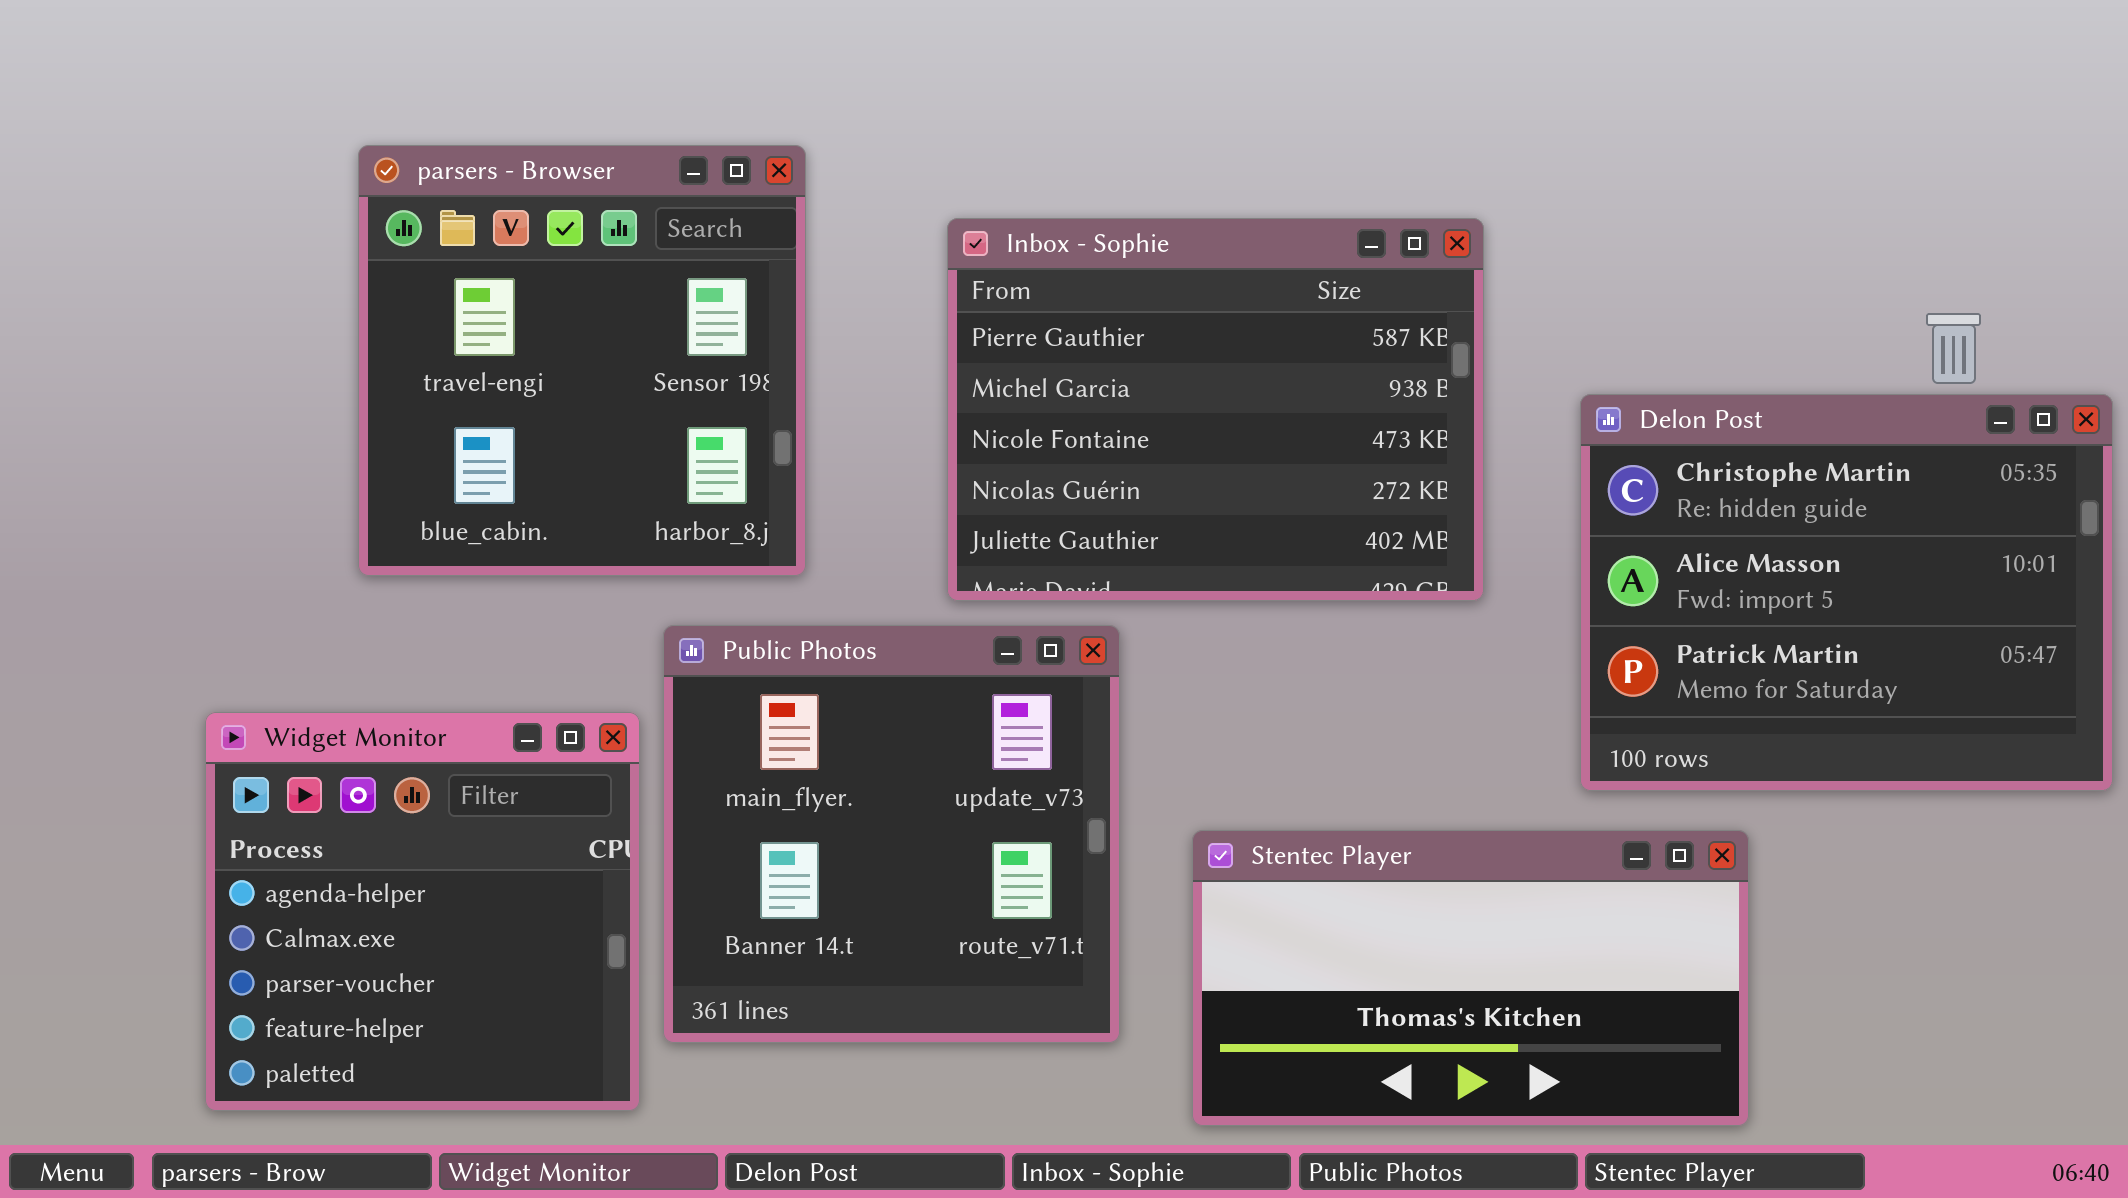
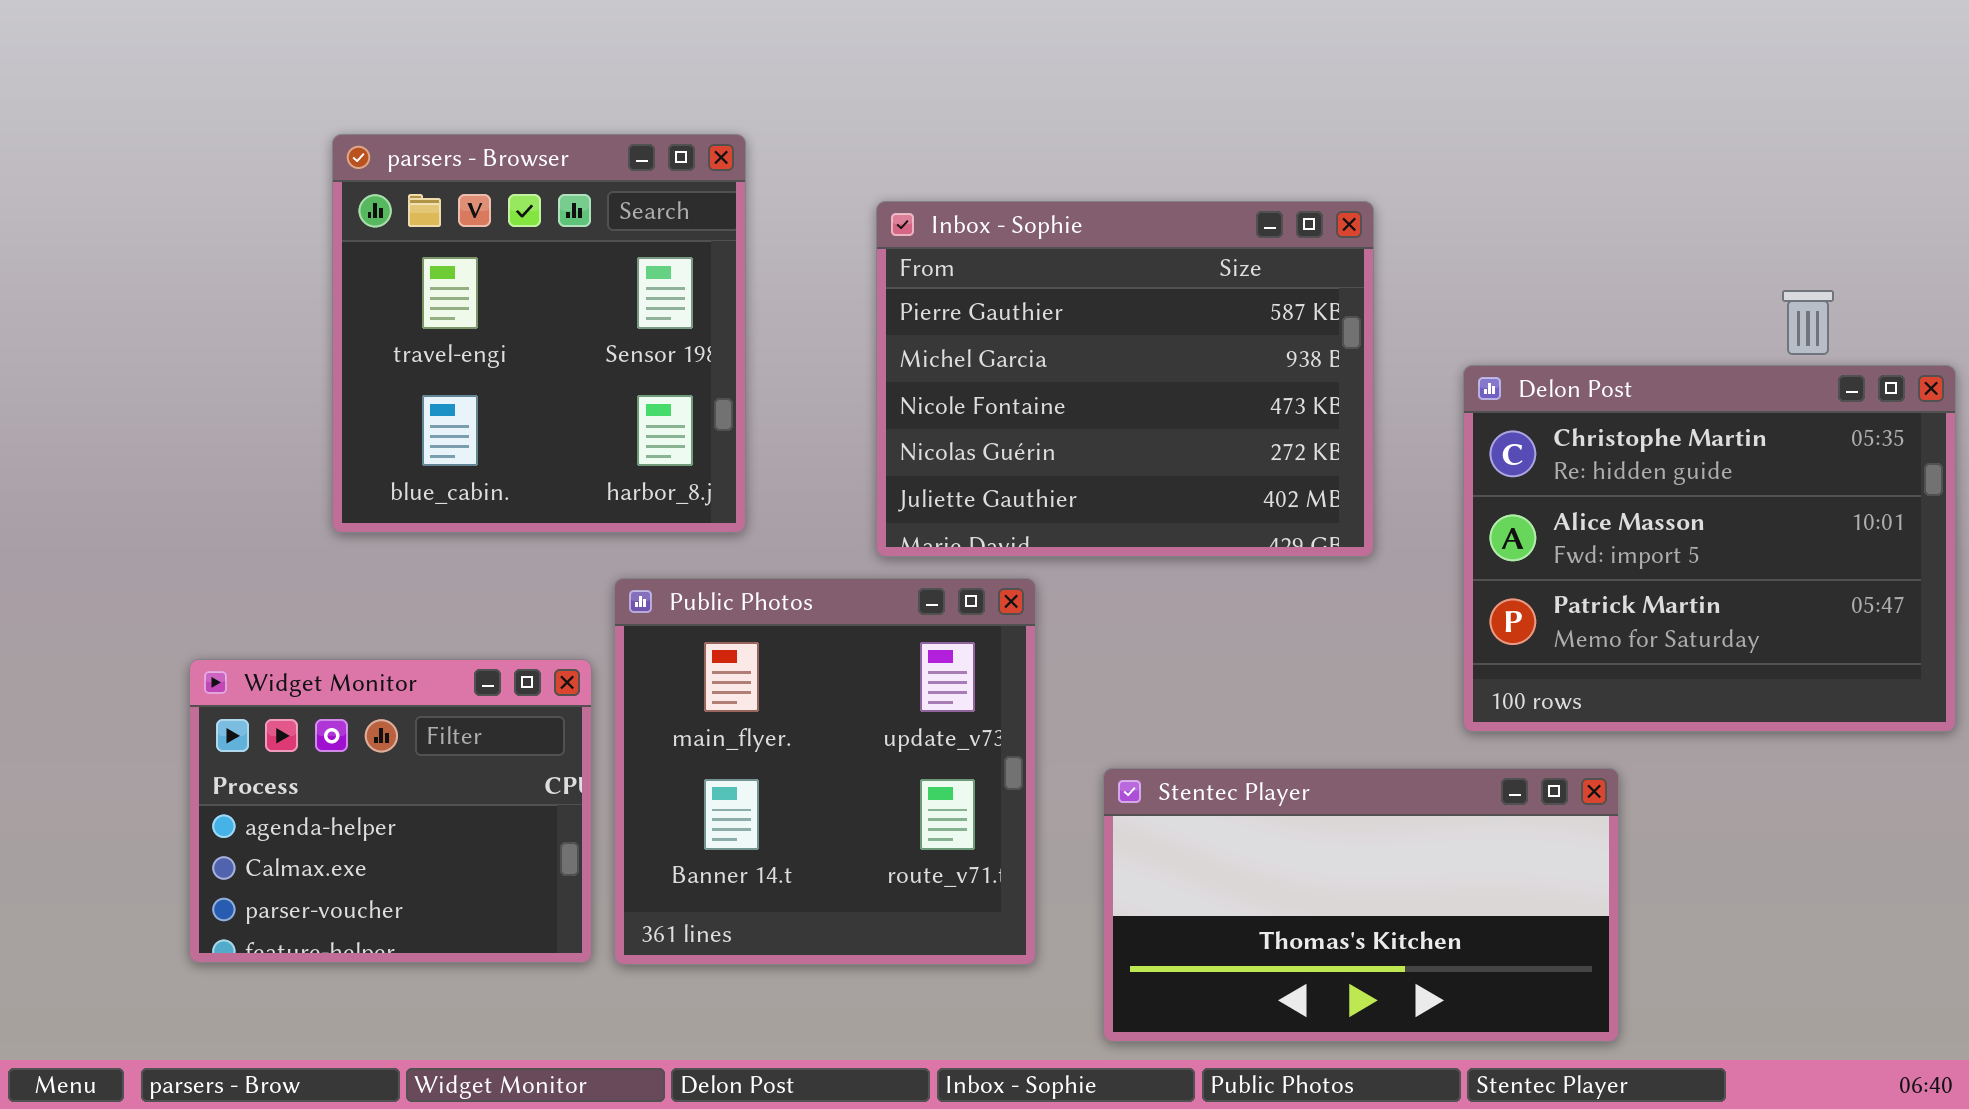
Widget Monitor: [205,712,640,1111] -> [189,659,592,963], resized

